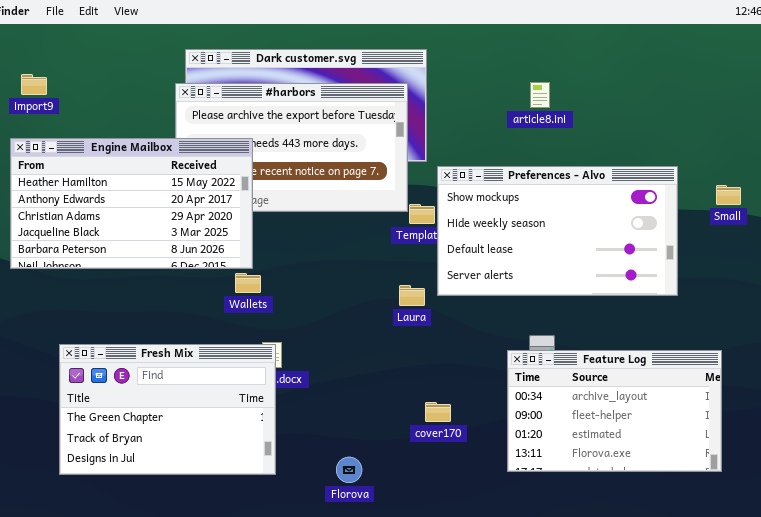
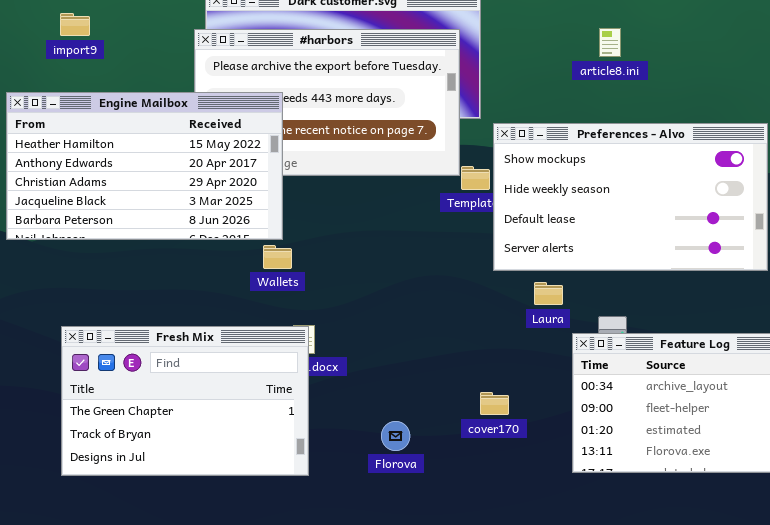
import9: [21,74,47,95] -> [60,13,90,36], moved
Laura: [399,285,425,306] -> [534,282,563,305], moved
Florova: [336,457,362,483] -> [381,421,410,451], moved

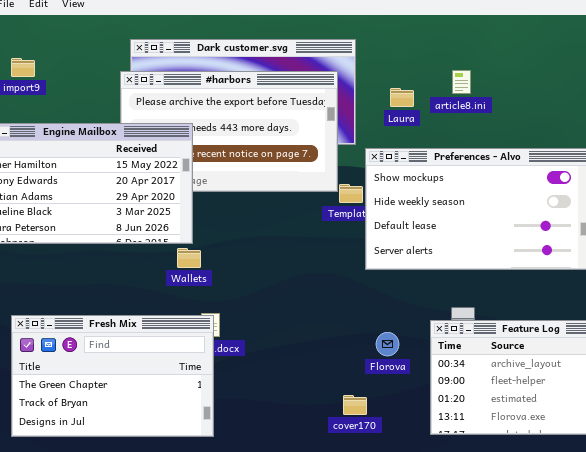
Laura: [534,282,563,305] -> [390,88,414,107], moved
cover170: [480,392,509,415] -> [343,395,367,415], moved
Florova: [381,421,410,451] -> [376,332,399,356], moved

